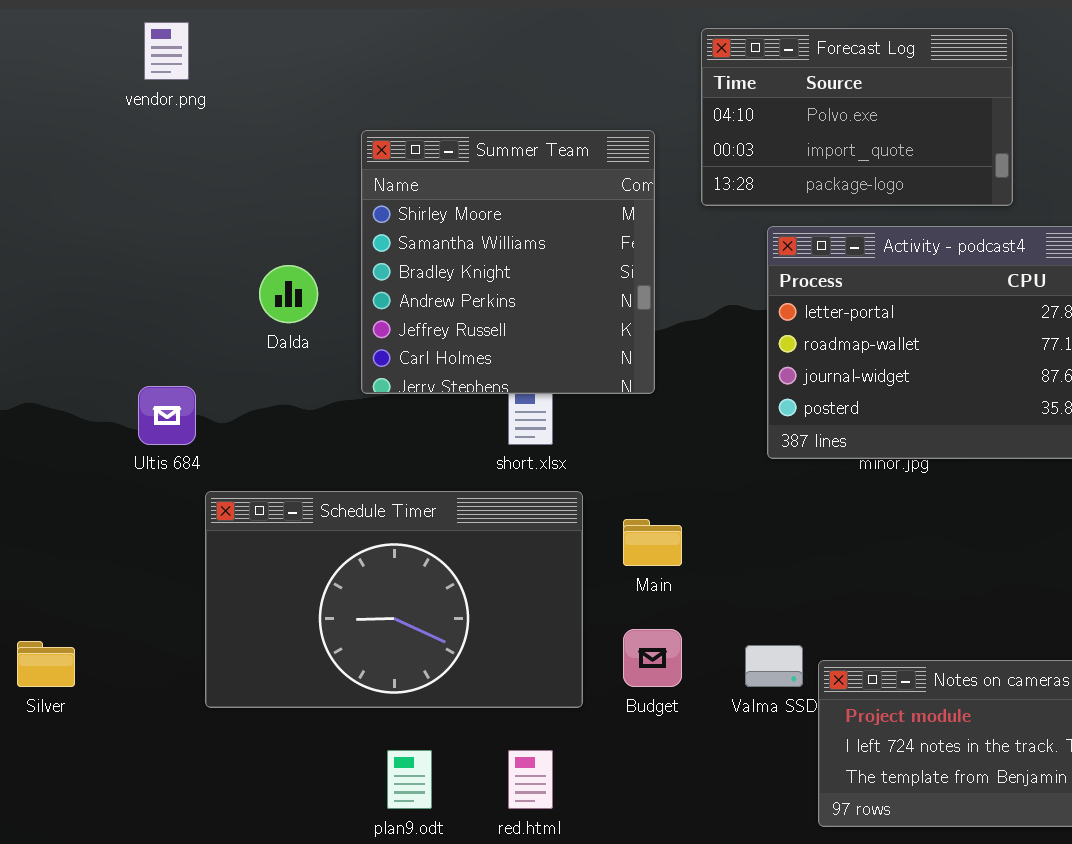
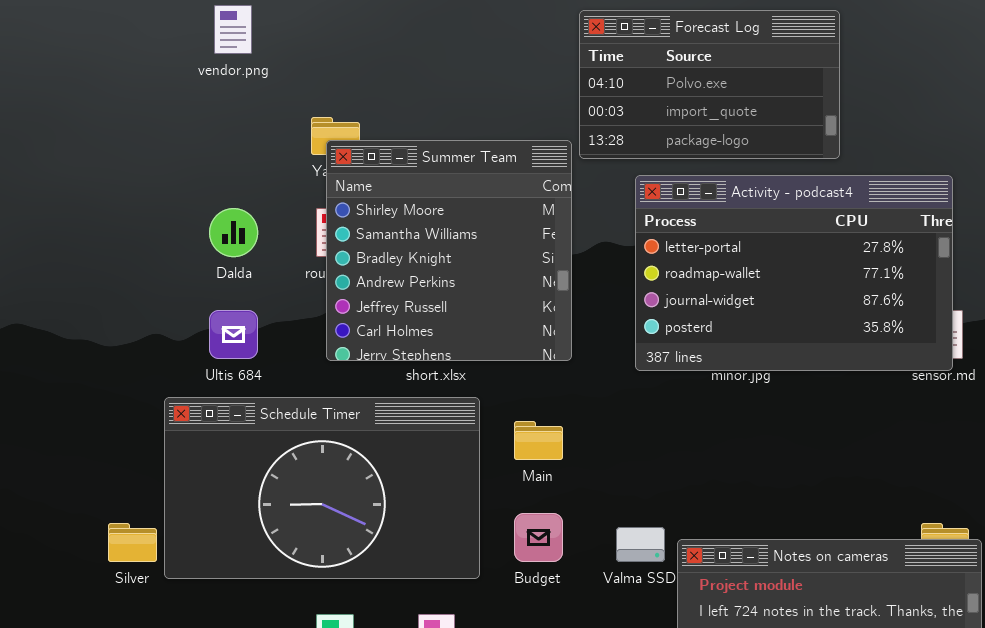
vendor.png: [144,22,189,80] -> [214,5,252,54], moved
Summer Team: [361,130,655,394] -> [326,140,572,361], moved
Ultis 684: [138,386,196,445] -> [209,310,258,359], moved
Silver: [17,641,75,687] -> [108,523,157,562], moved

